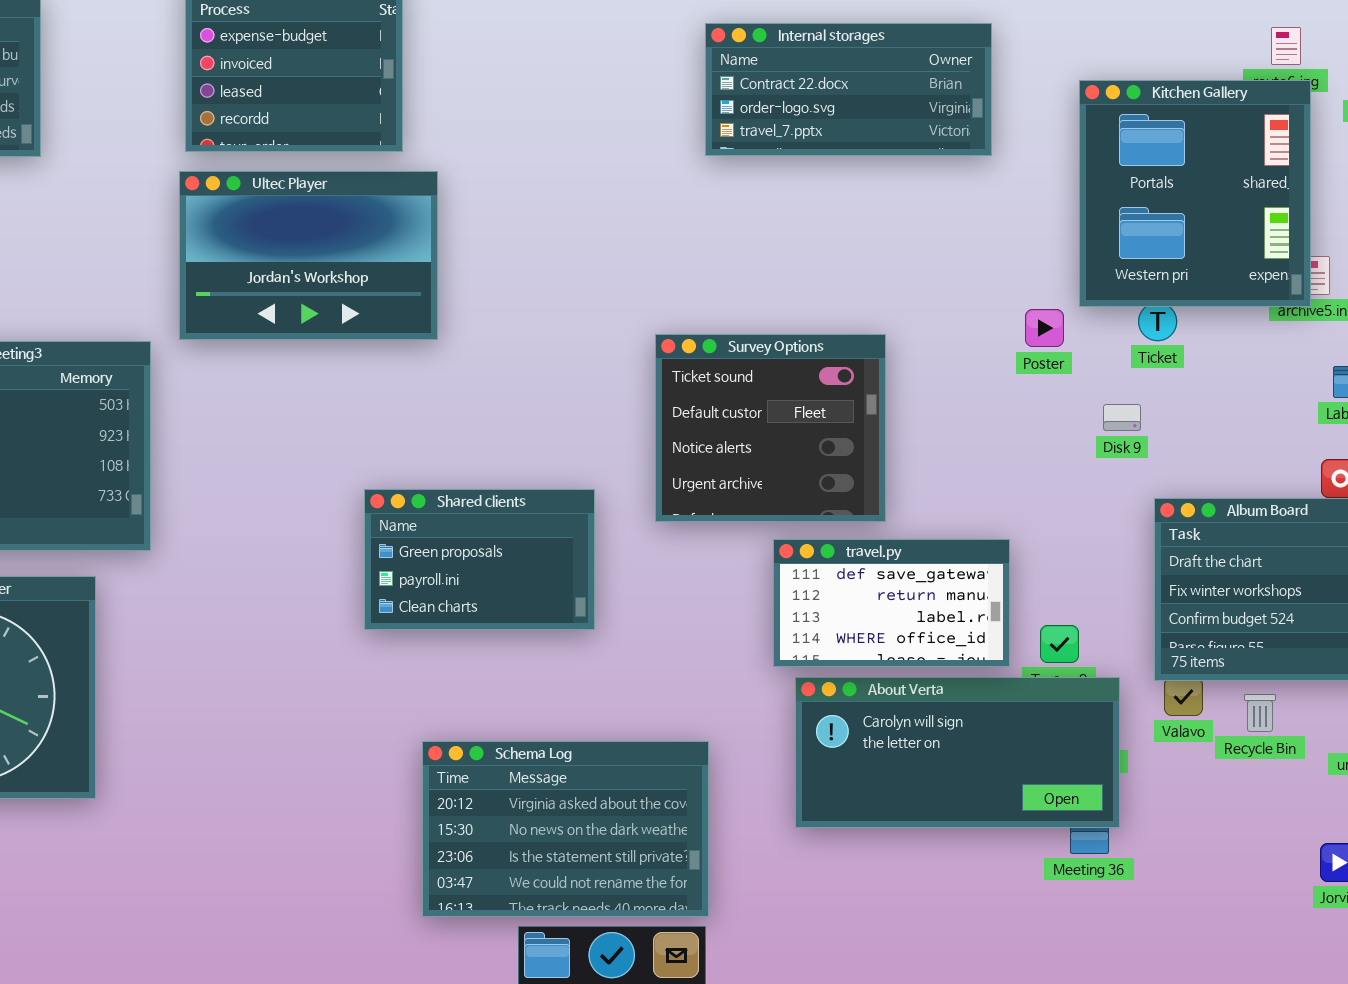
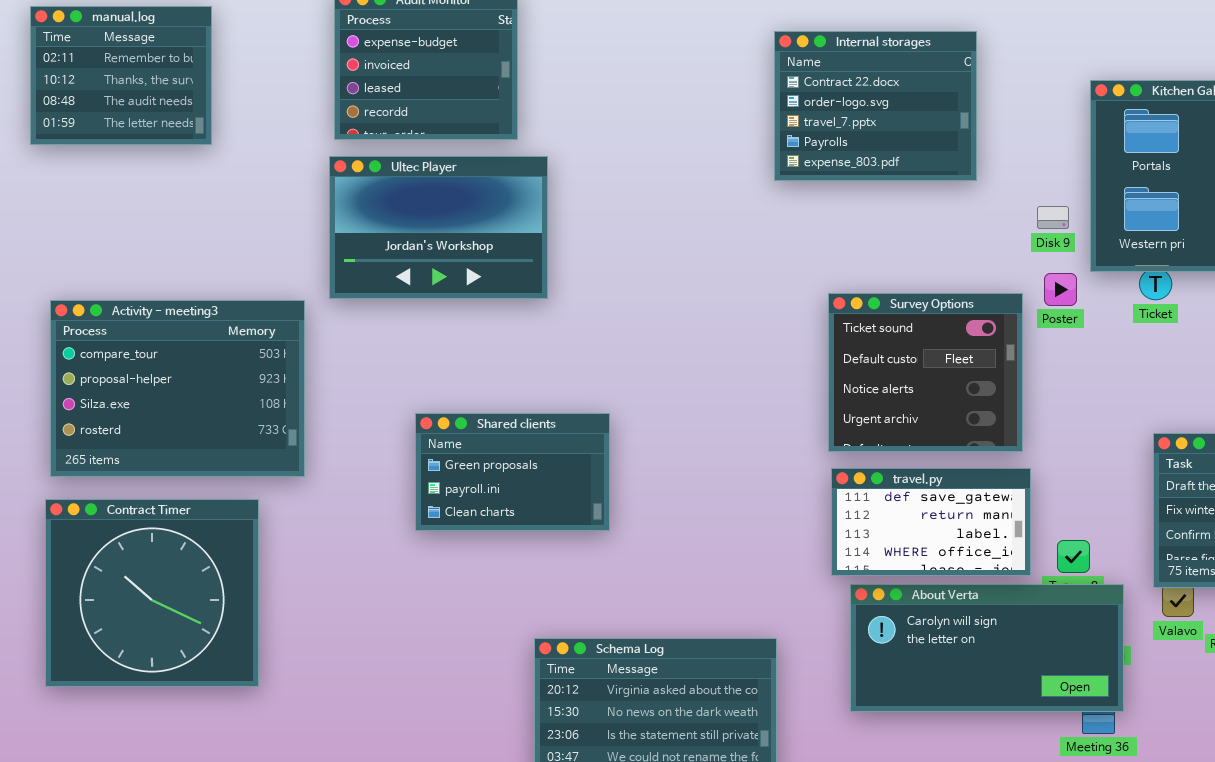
Internal storages: [705,23,992,156] -> [774,31,977,181], resized
Survey Options: [655,334,886,522] -> [828,293,1023,452], moved
Disk 9: [1103,404,1141,431] -> [1037,206,1069,229], moved
Shared clients: [364,489,595,630] -> [415,413,610,531], moved

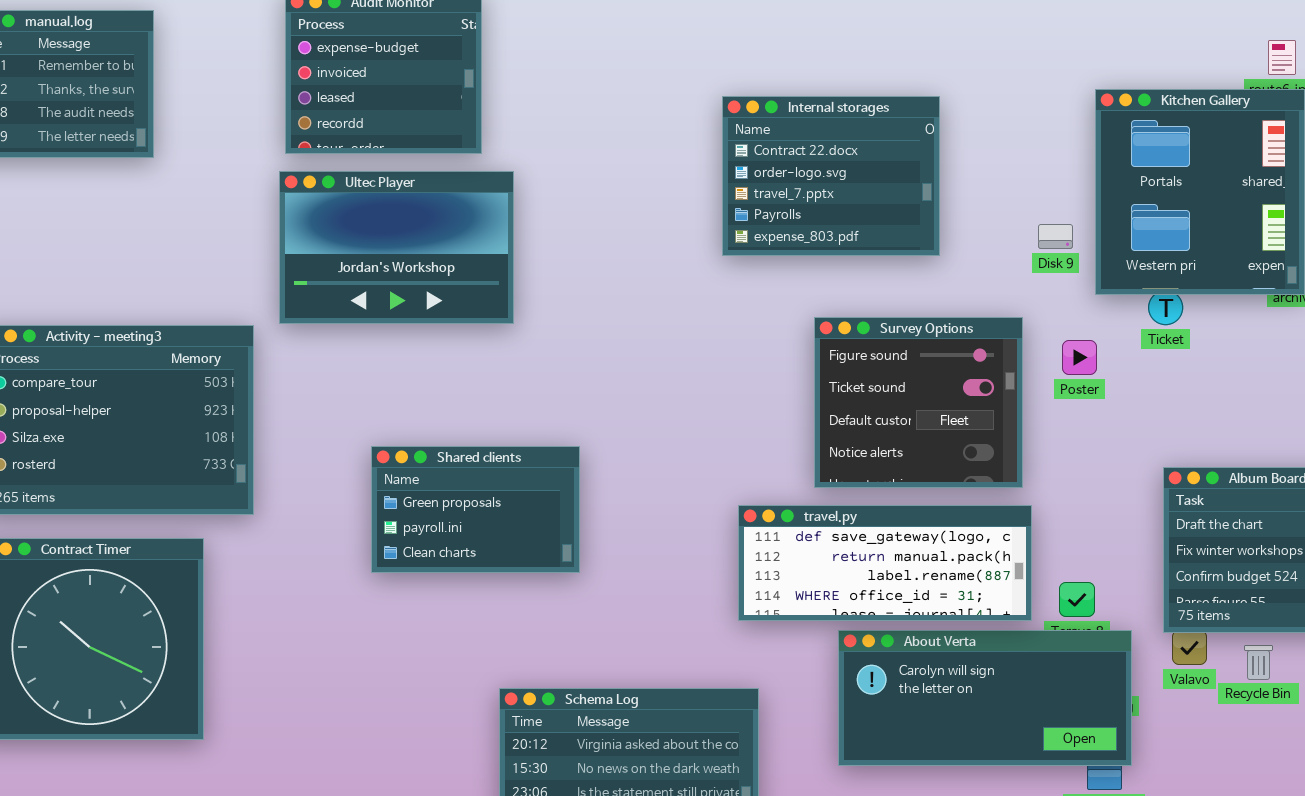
Internal storages: [774,31,977,181] -> [722,96,940,256], moved
Poster: [1044,273,1077,306] -> [1062,340,1097,375], moved
Survey Options: [828,293,1023,452] -> [814,317,1023,488], scrolled up 1 row
travel.py: [831,468,1031,576] -> [738,505,1032,621], resized

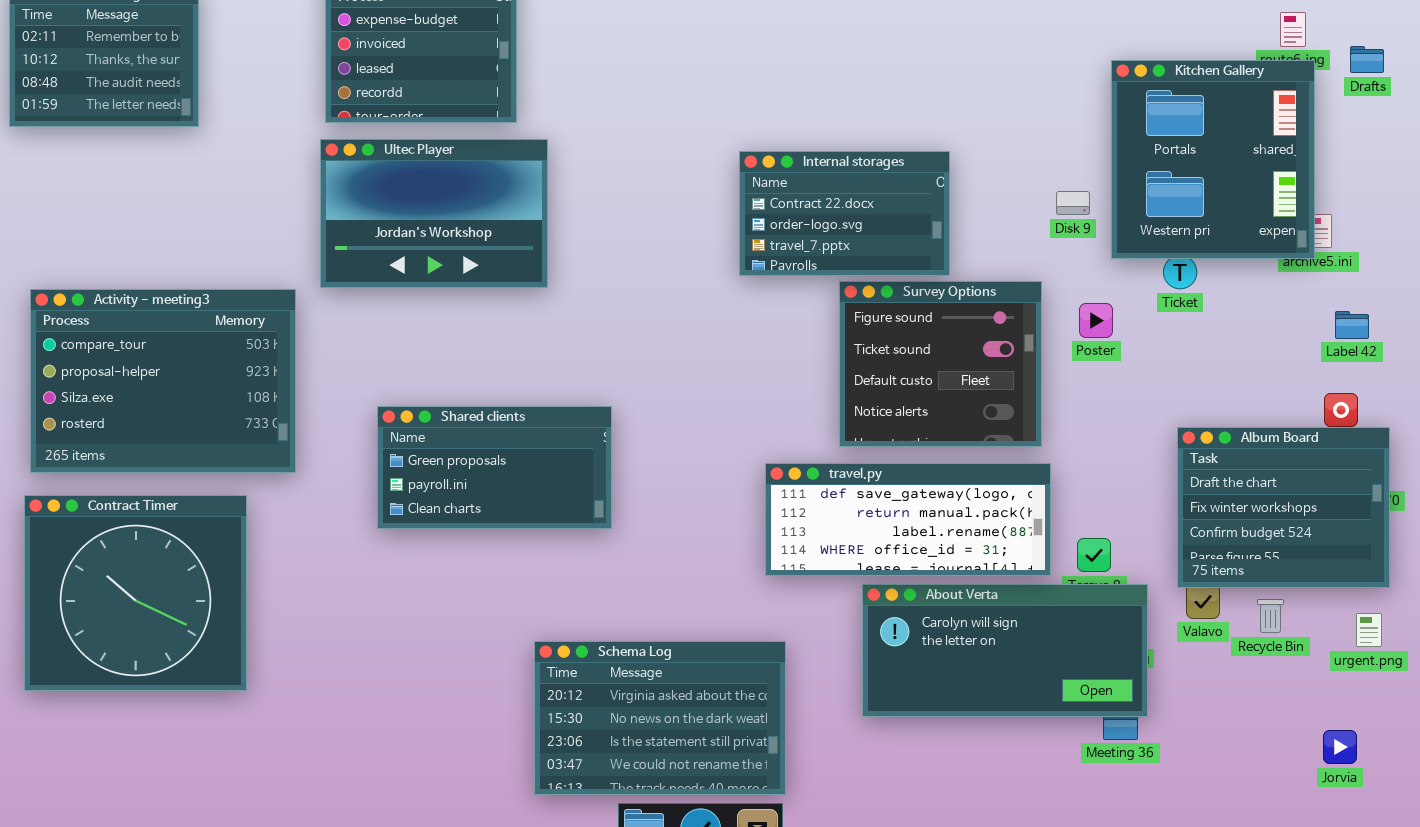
Internal storages: [722,96,940,256] -> [739,151,950,276], moved, resized
Shared clients: [371,446,580,573] -> [377,406,612,529], resized

